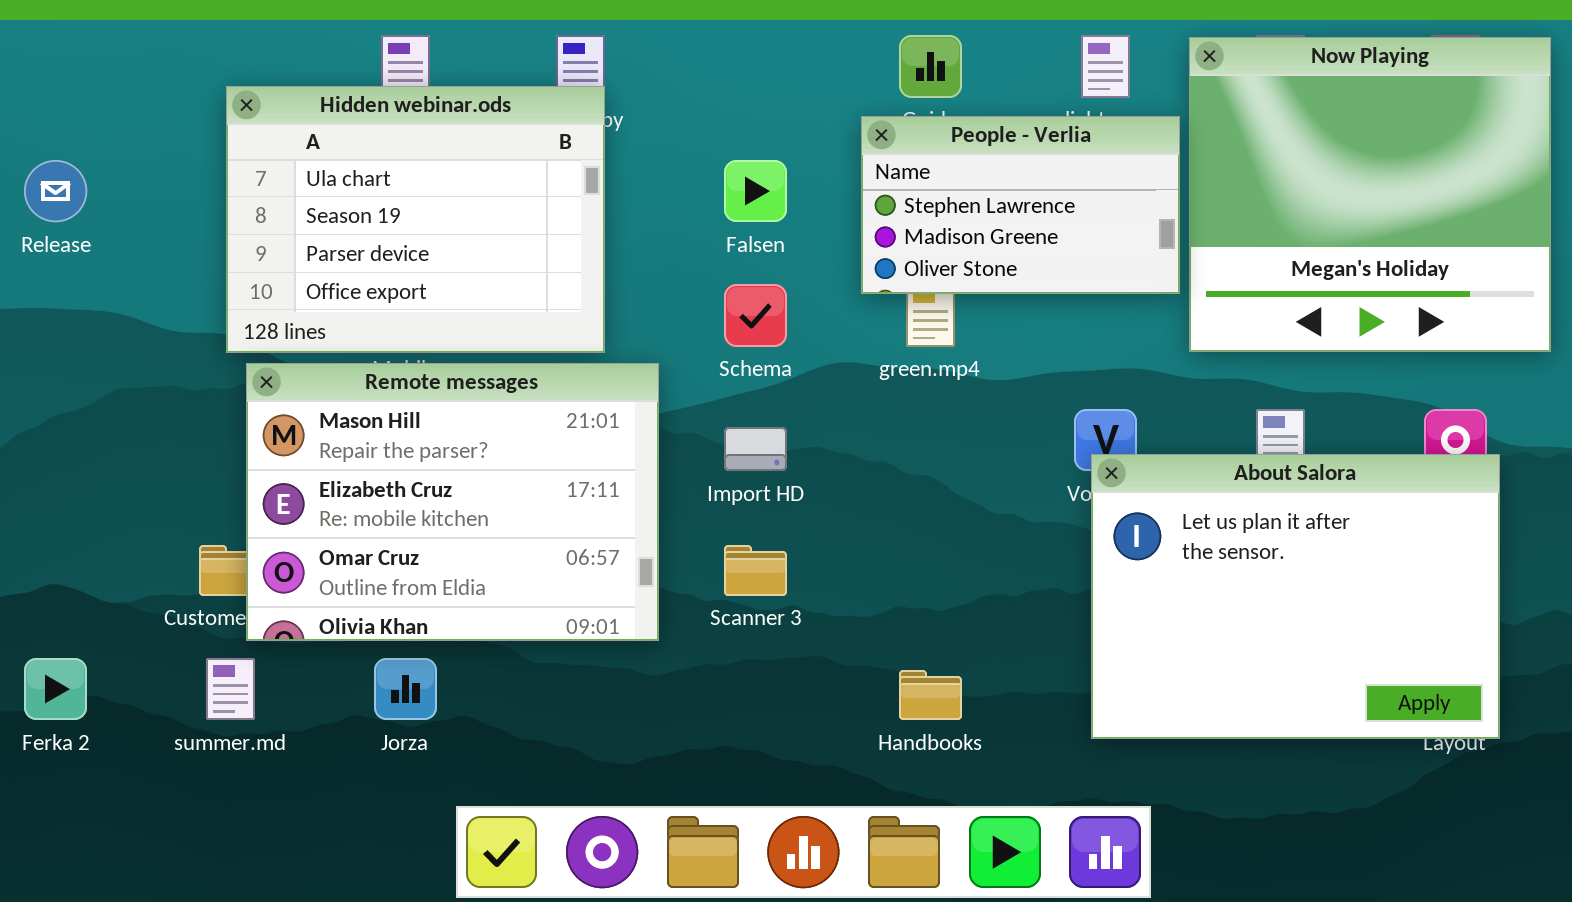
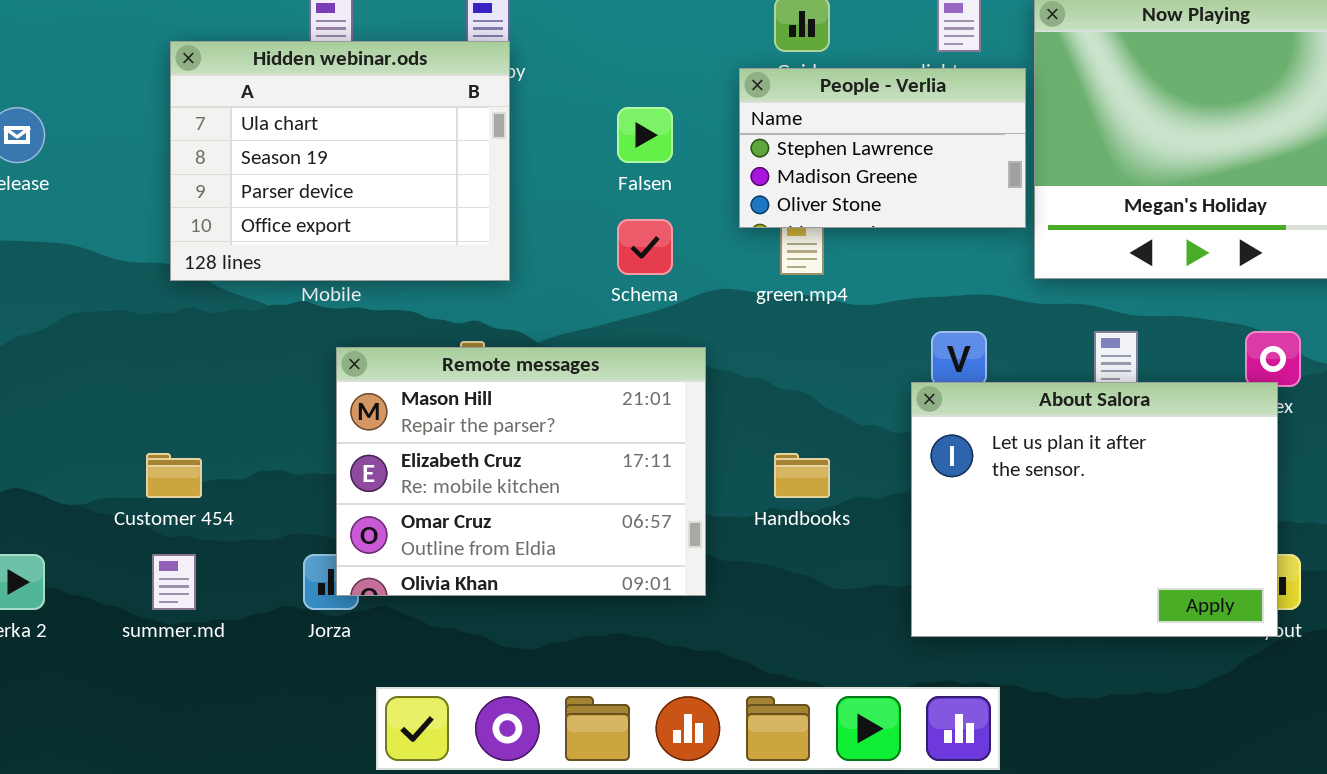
Remote messages: [246,363,659,641] -> [336,347,706,596], moved
About Salora: [1091,454,1500,739] -> [911,382,1278,637], moved
Handbooks: [899,670,962,720] -> [774,453,830,498], moved

